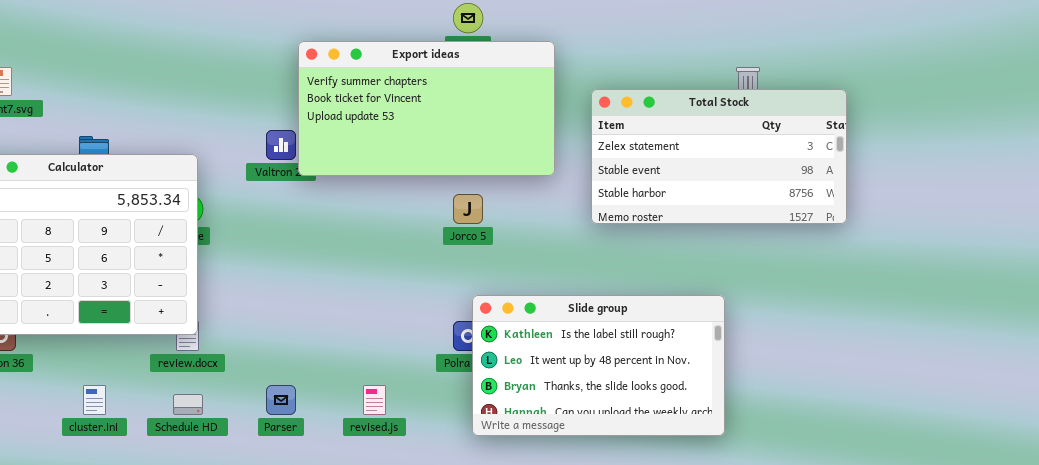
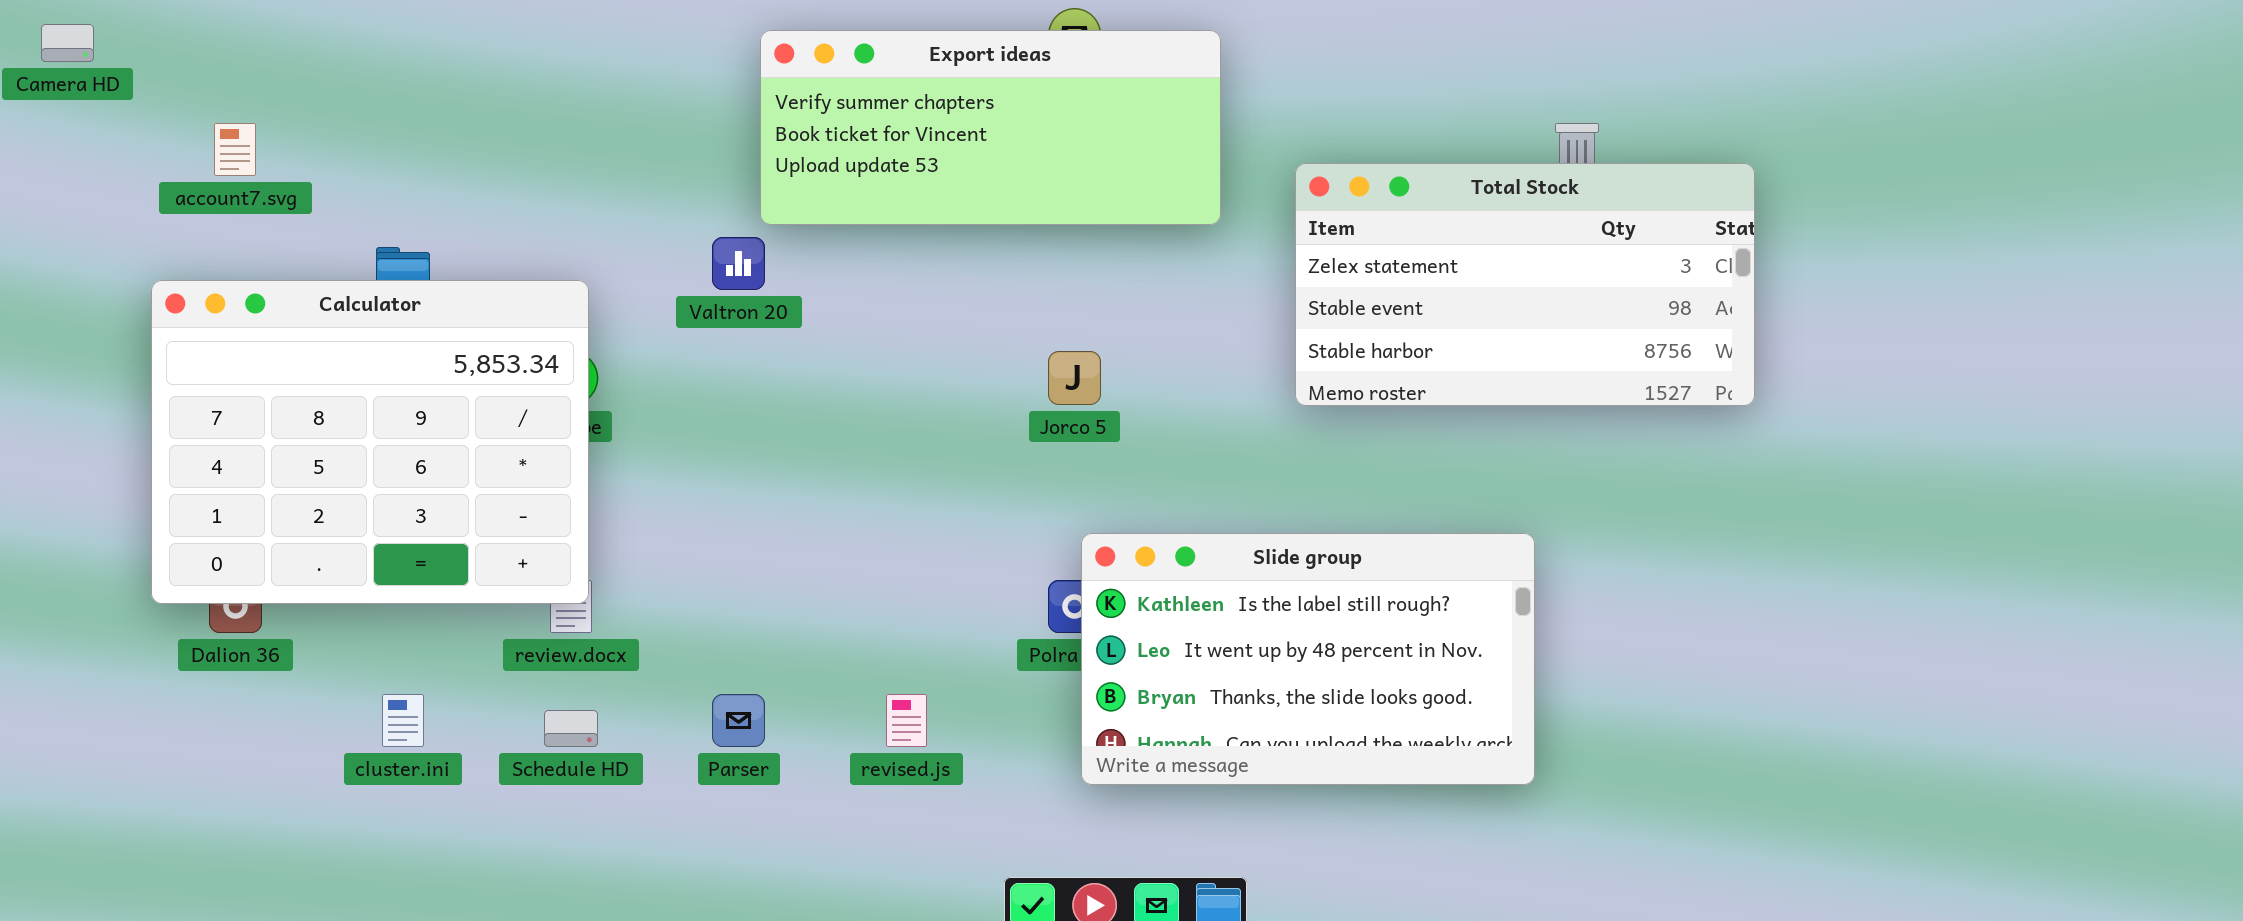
Export ideas: [298,41,555,176] -> [760,30,1221,225], moved, resized

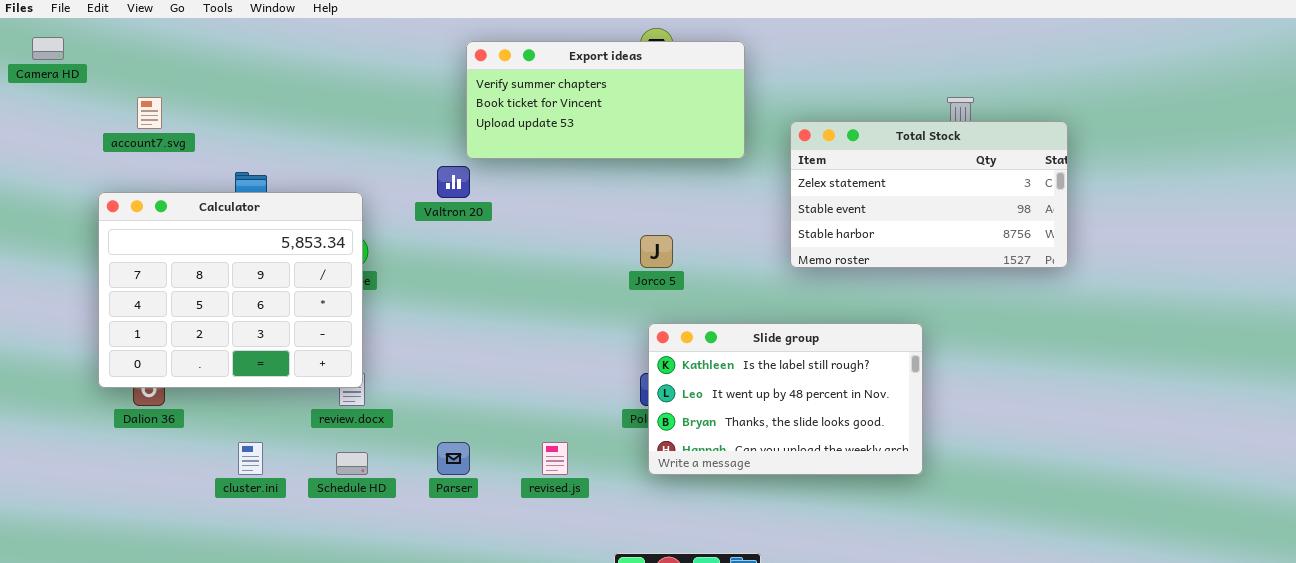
Slide group: [1081,533,1535,785] -> [648,323,923,475], moved

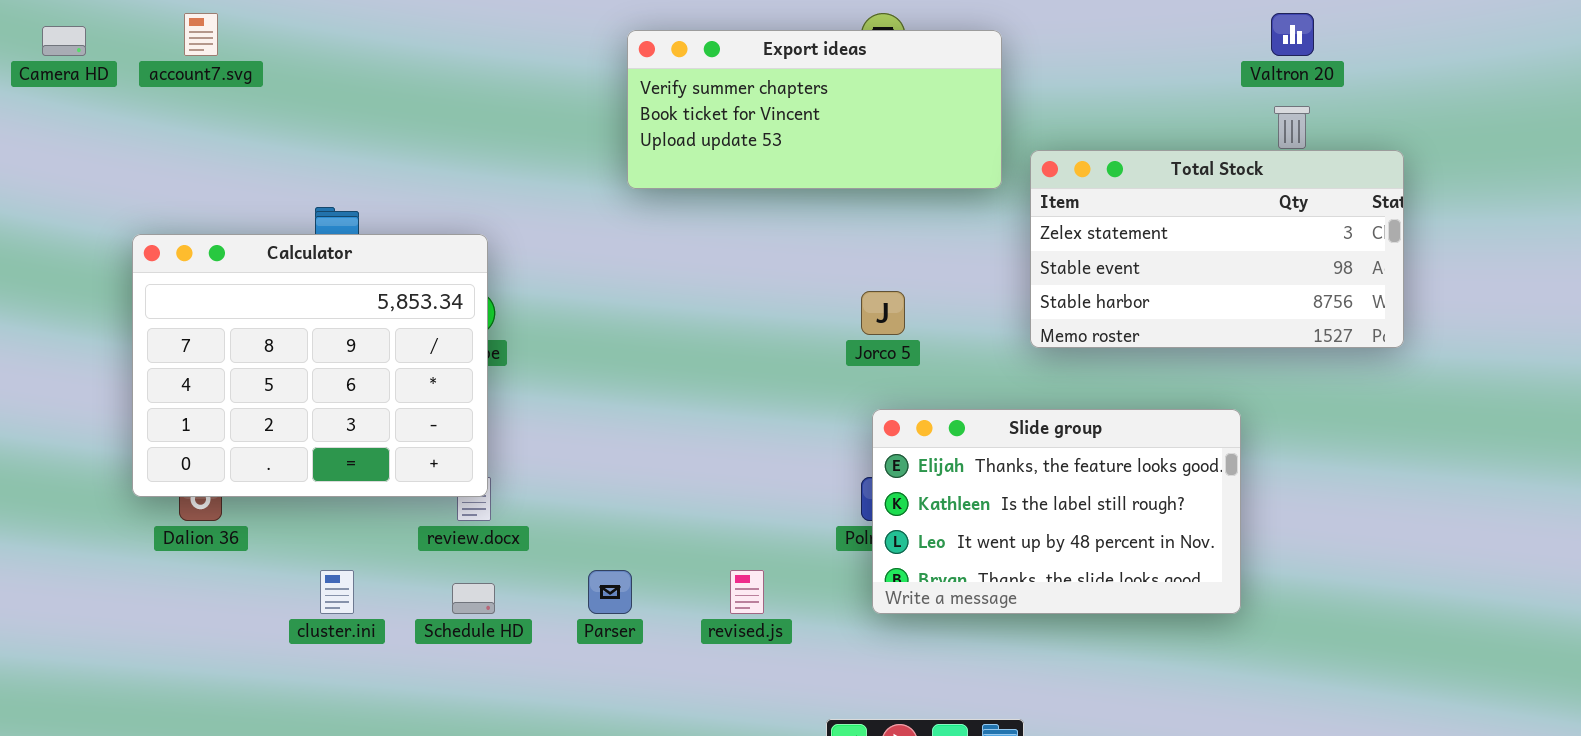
account7.svg: [137,97,162,129] -> [184,13,218,56], moved
Total Stock: [790,121,1068,268] -> [1030,150,1404,348], moved
Valtron 20: [437,166,470,198] -> [1271,13,1314,56], moved
Slide group: [648,323,923,475] -> [872,409,1241,614], scrolled up 1 row

